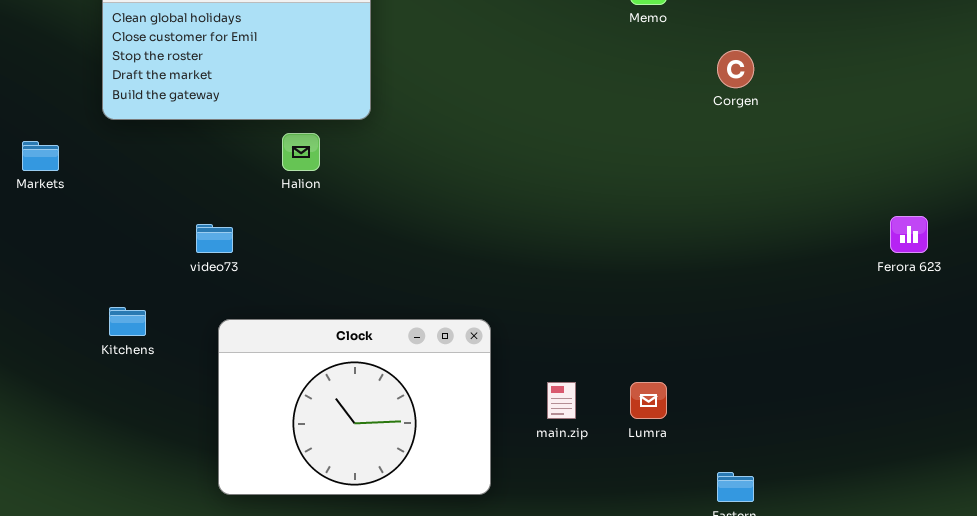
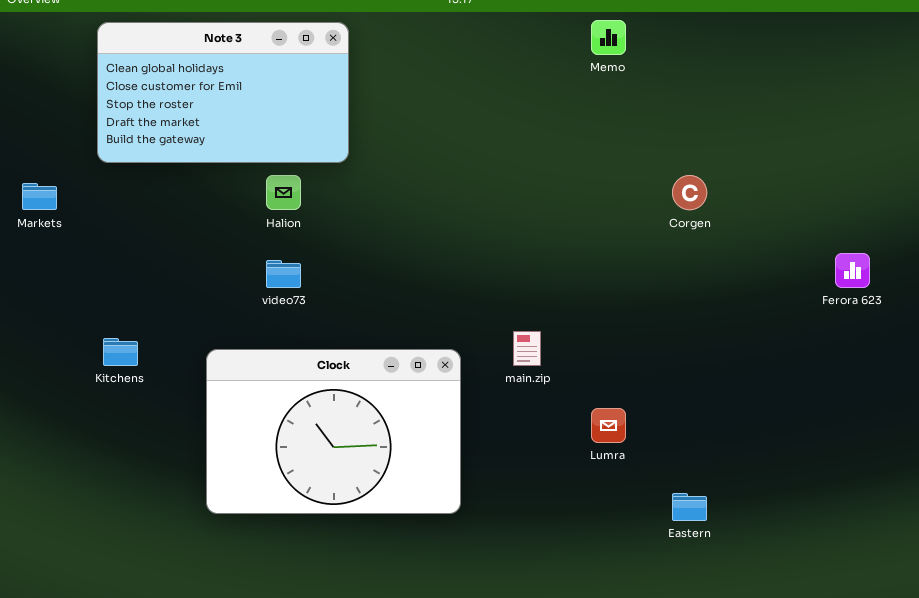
Corgen: [717,50,754,88] -> [672,175,707,210], moved
video73: [196,224,233,253] -> [266,260,301,288], moved
main.zip: [547,382,576,419] -> [513,331,541,366], moved

